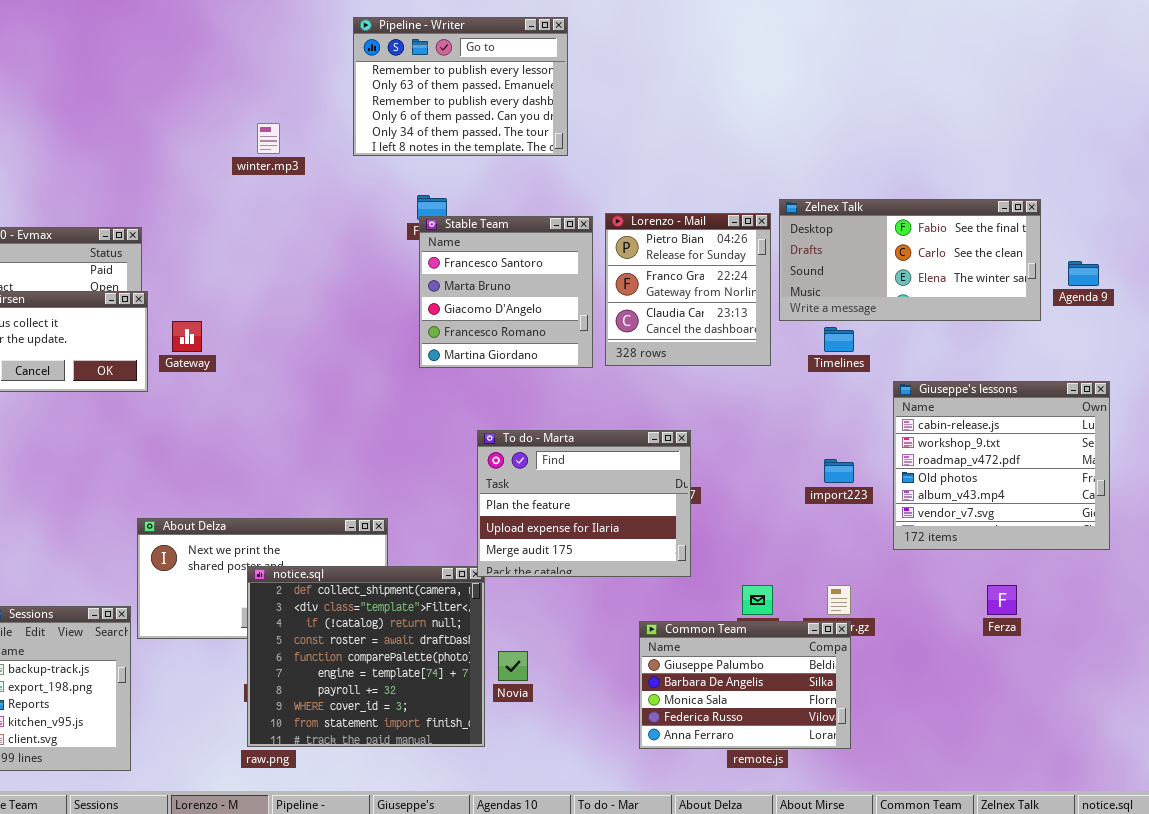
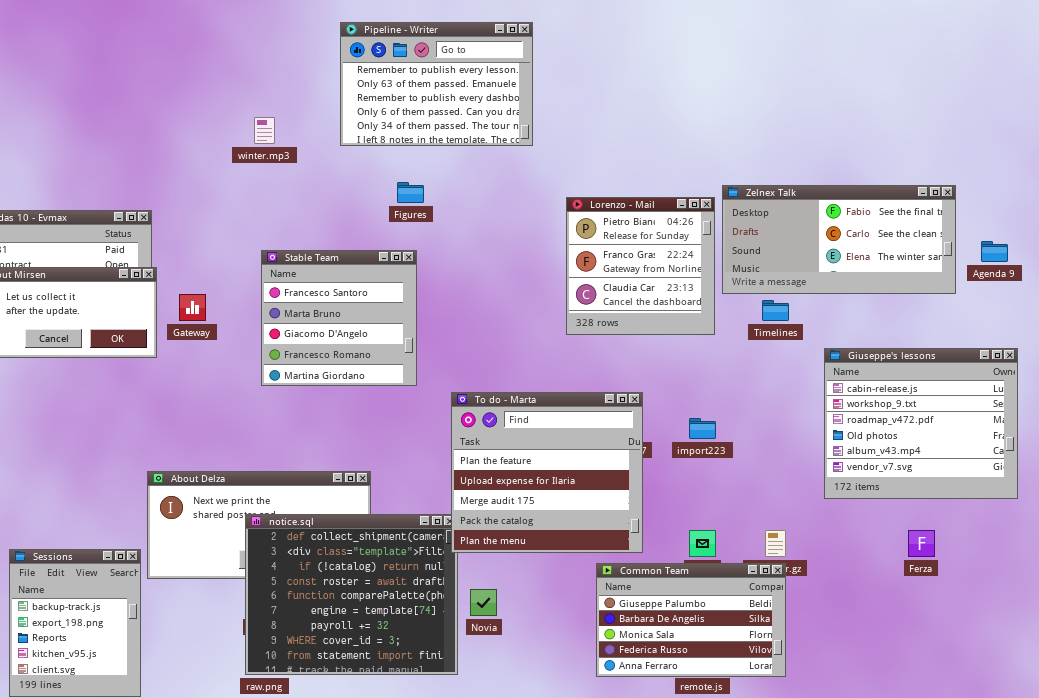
Stable Team: [419,216,593,368] -> [261,250,417,386], moved
To do - Marta: [477,430,691,577] -> [451,392,643,553], resized
import223: [824,459,854,483] -> [689,418,716,439], moved

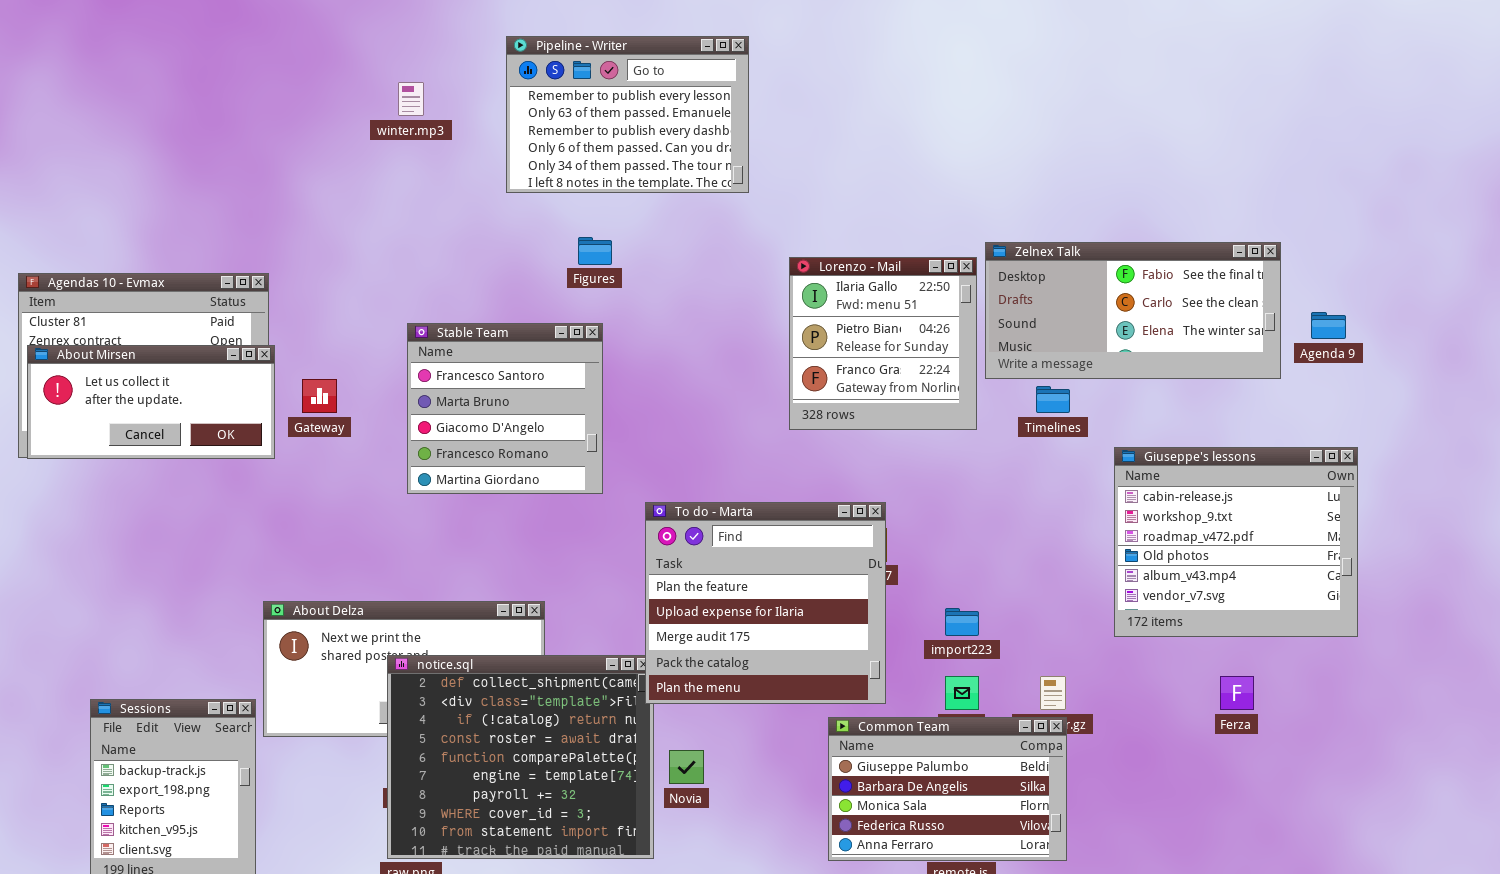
winter.mp3: [254,117,275,144] -> [398,82,424,116], moved
Lorenzo - Mail: [566,197,715,335] -> [789,257,977,430], scrolled up 1 row
import223: [689,418,716,439] -> [945,608,979,636], moved

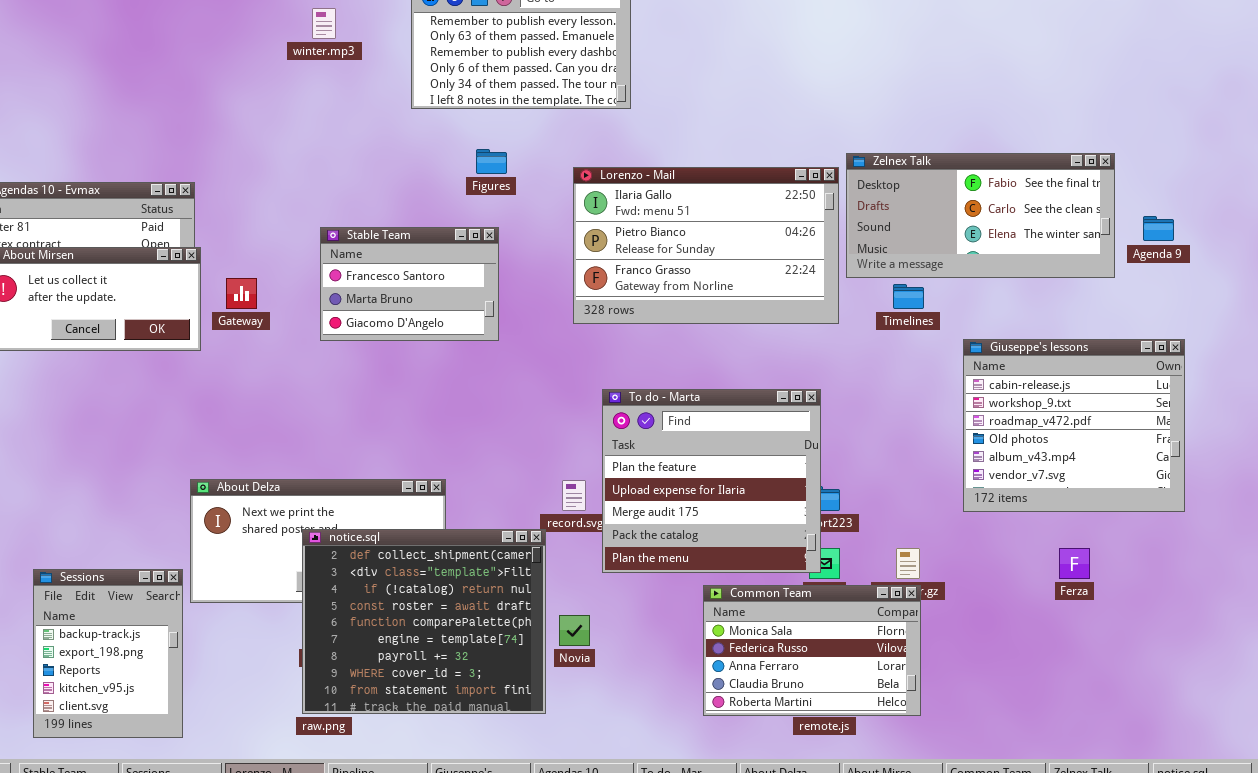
Lorenzo - Mail: [789,257,977,430] -> [573,167,839,324], resized
Stable Team: [407,323,603,494] -> [320,227,499,341], resized
To do - Marta: [645,502,886,704] -> [602,389,821,573], moved
Common Team: [828,717,1067,861] -> [703,585,921,716], scrolled down 2 rows

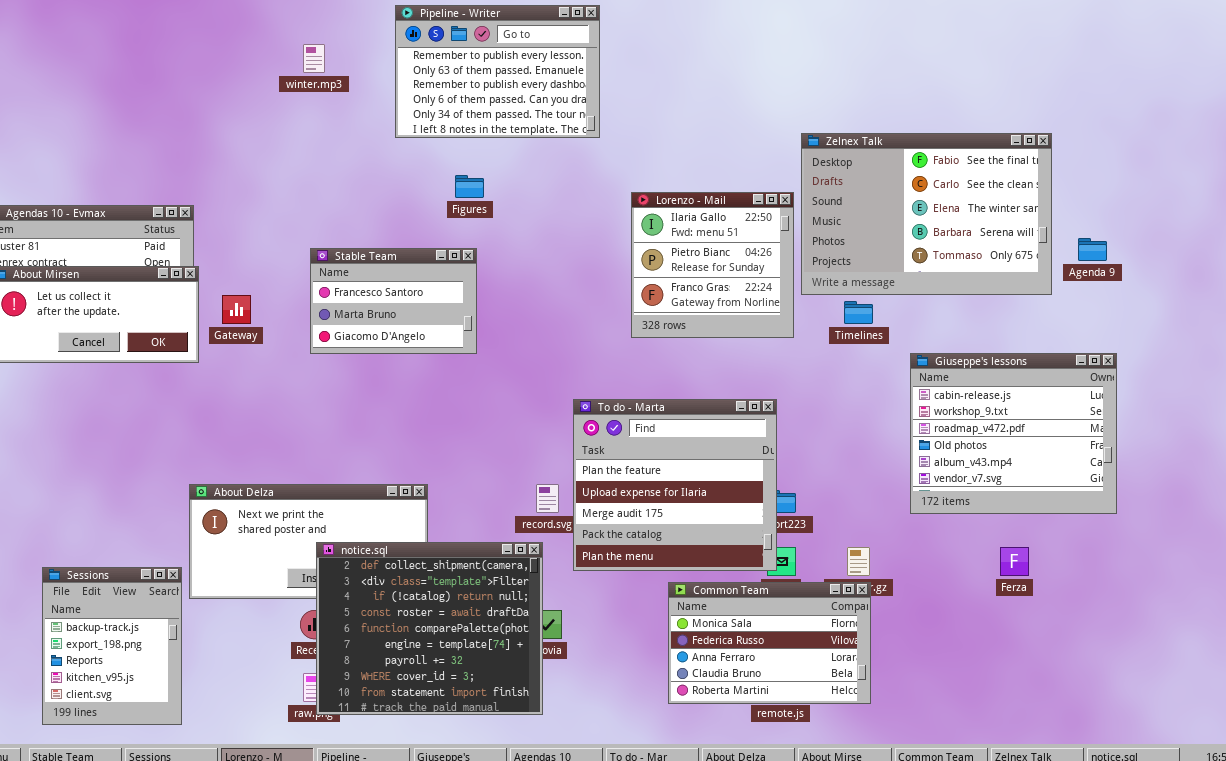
Zelnex Talk: [846,153,1115,278] -> [801,133,1052,295], resized
Lorenzo - Mail: [573,167,839,324] -> [631,192,794,338], resized
notice.sql: [302,529,546,714] -> [316,542,543,715], moved

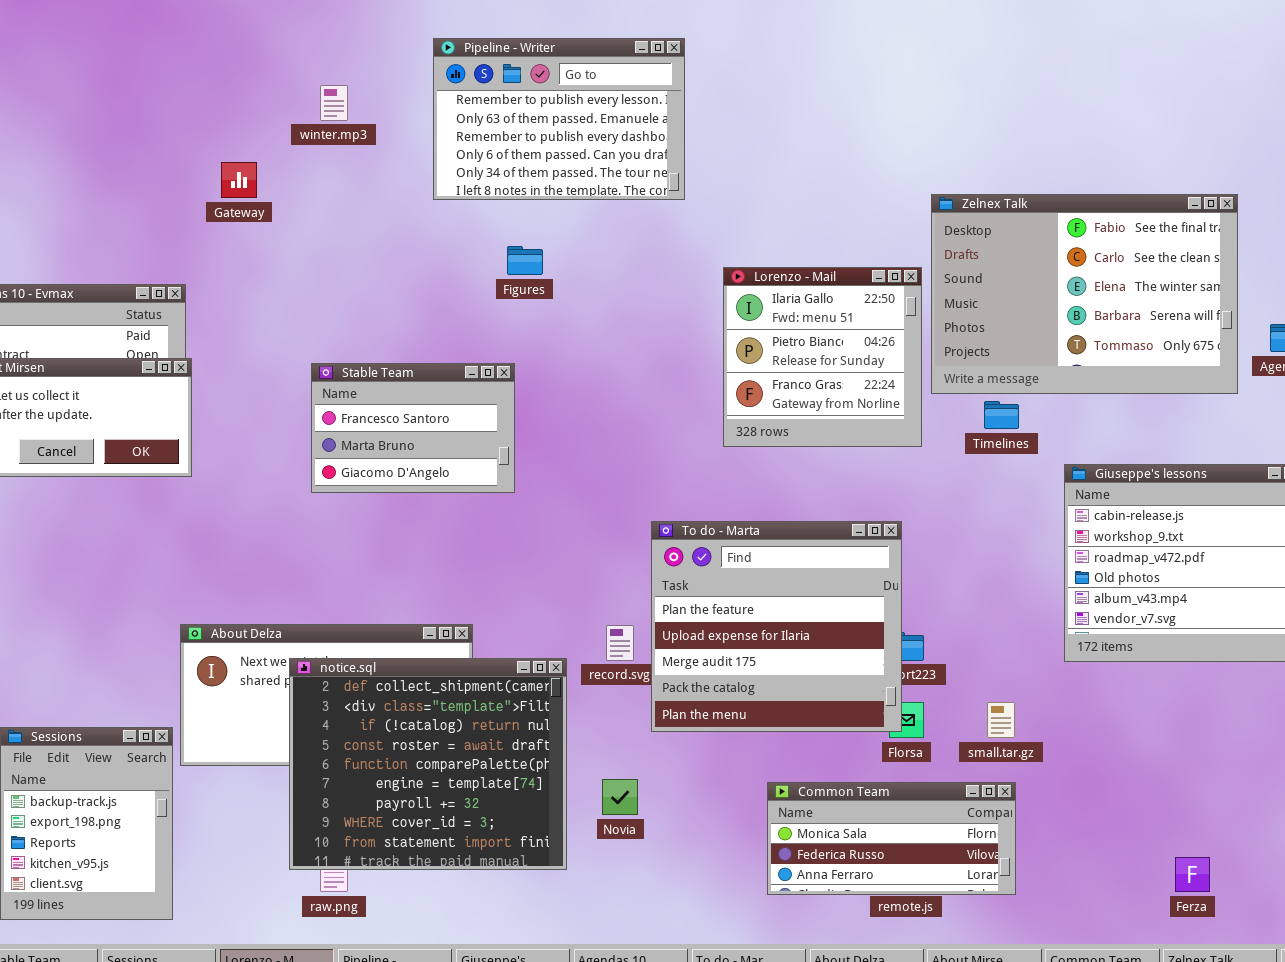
Stable Team: [310,248,477,354] -> [311,363,515,493], moved
Gateway: [222,295,251,324] -> [221,162,257,198], moved
notice.sql: [316,542,543,715] -> [289,658,567,870], moved
Ferza: [1000,547,1029,576] -> [1175,857,1210,892], moved
Common Team: [668,582,871,704] -> [767,782,1016,895], resized

